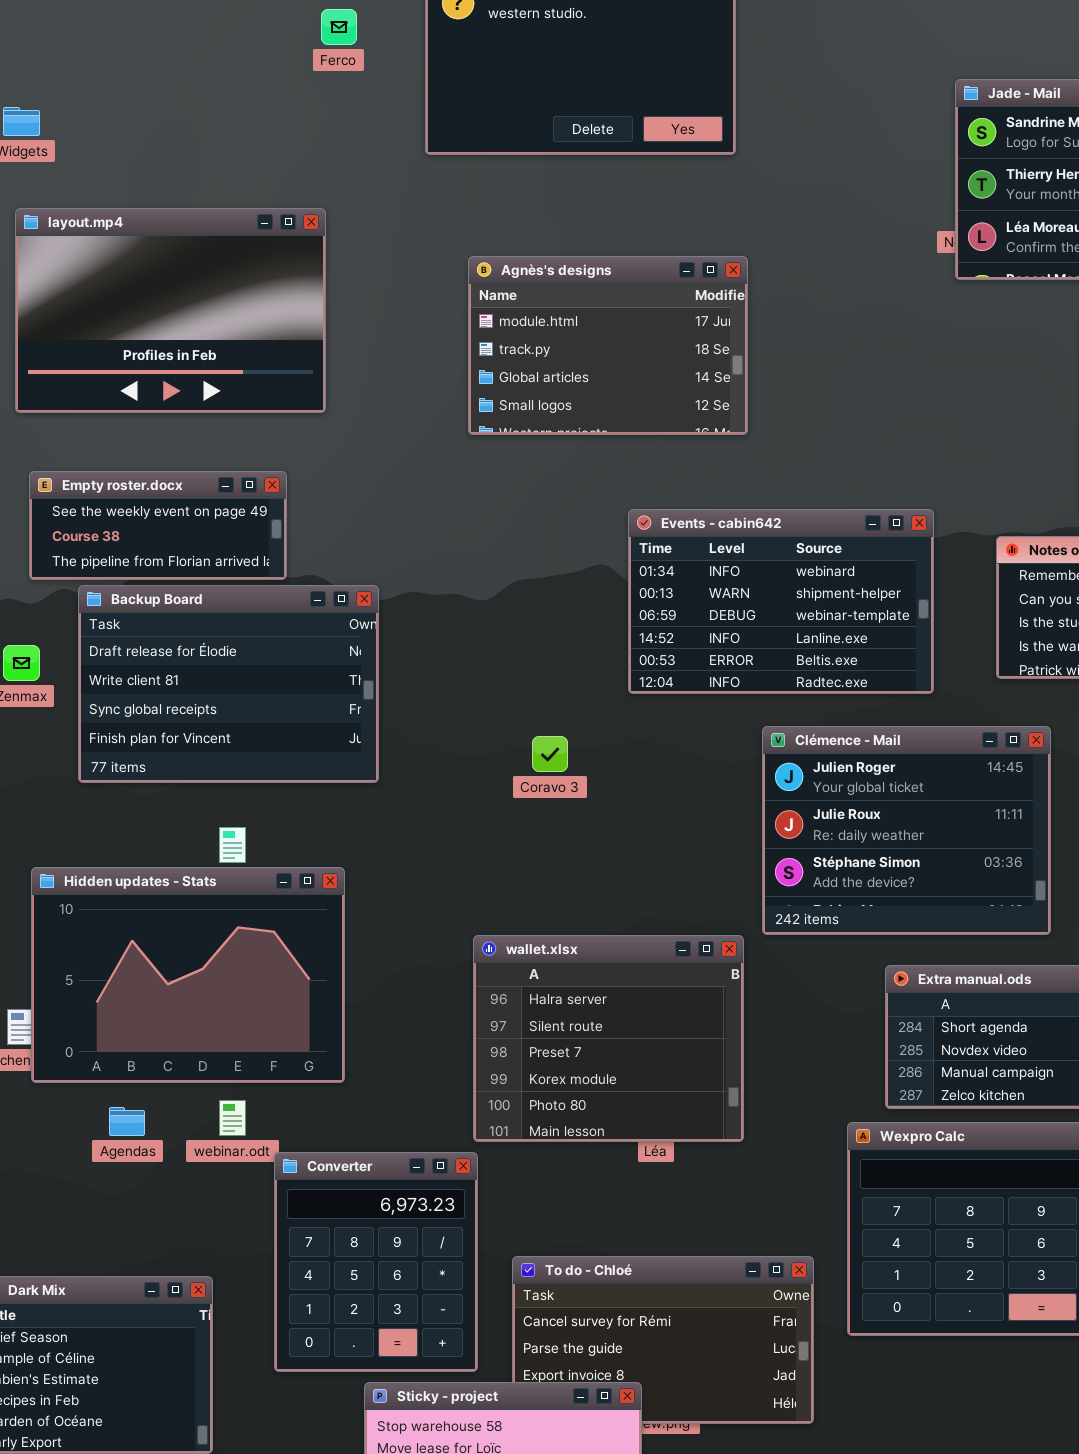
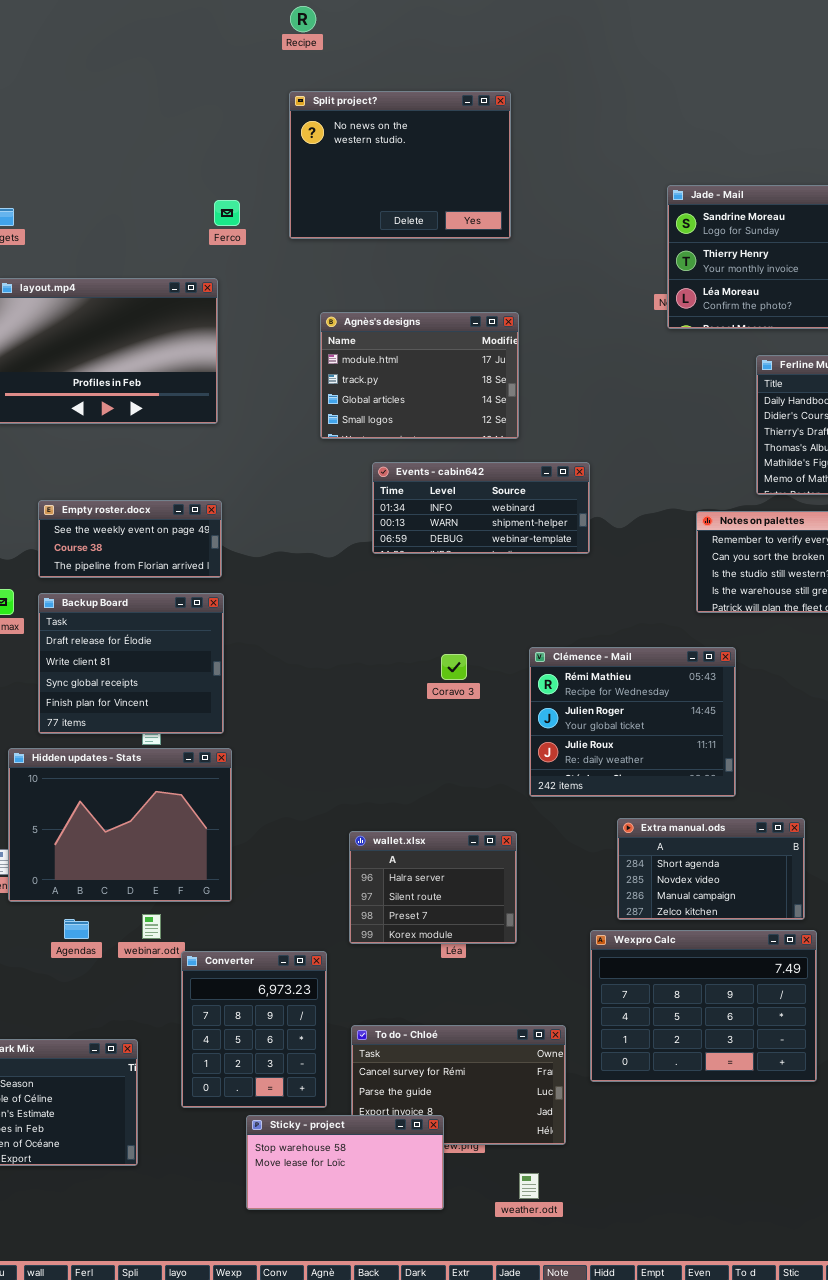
Ferco: [321,9,357,45] -> [214,200,240,226], moved
Empty roster.docx: [29,471,287,580] -> [38,500,222,578], moved
Events - cabin642: [628,509,934,694] -> [372,462,590,554], moved, resized
Backup Board: [78,585,379,783] -> [38,593,224,734], moved, resized
Clémence - Mail: [762,726,1051,935] -> [529,647,736,797], scrolled up 1 row
Coravo 3: [532,736,568,772] -> [441,654,467,680], moved
wallet.xlsx: [473,935,744,1142] -> [349,831,517,944], resized

